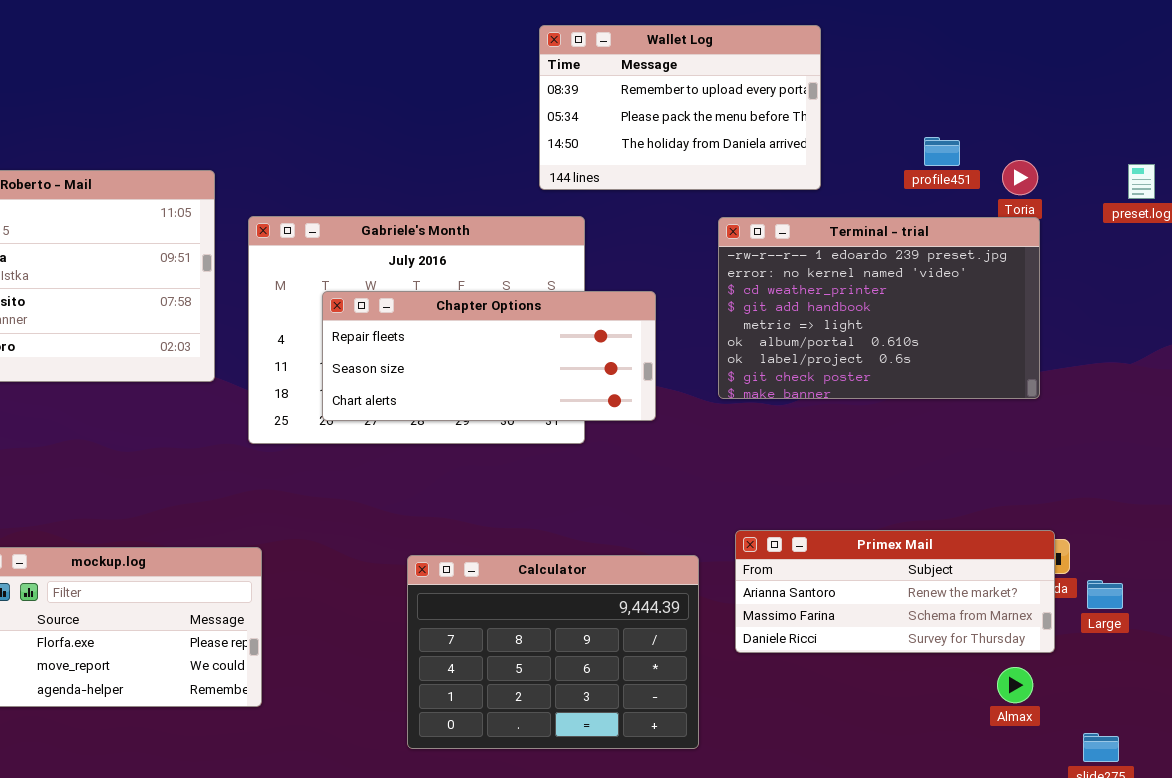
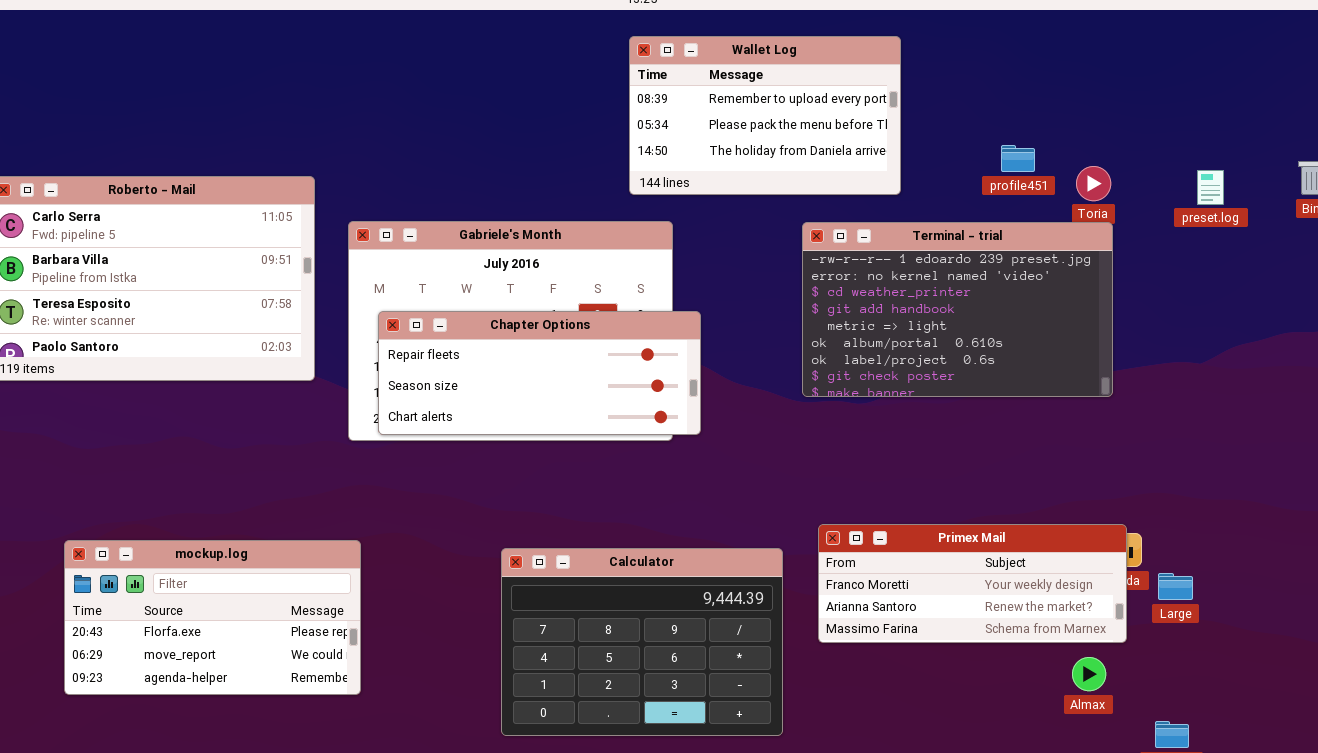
Chapter Options: [322,291,656,421] -> [378,311,701,435], moved
Primex Mail: [735,530,1055,653] -> [818,524,1127,643], scrolled up 1 row

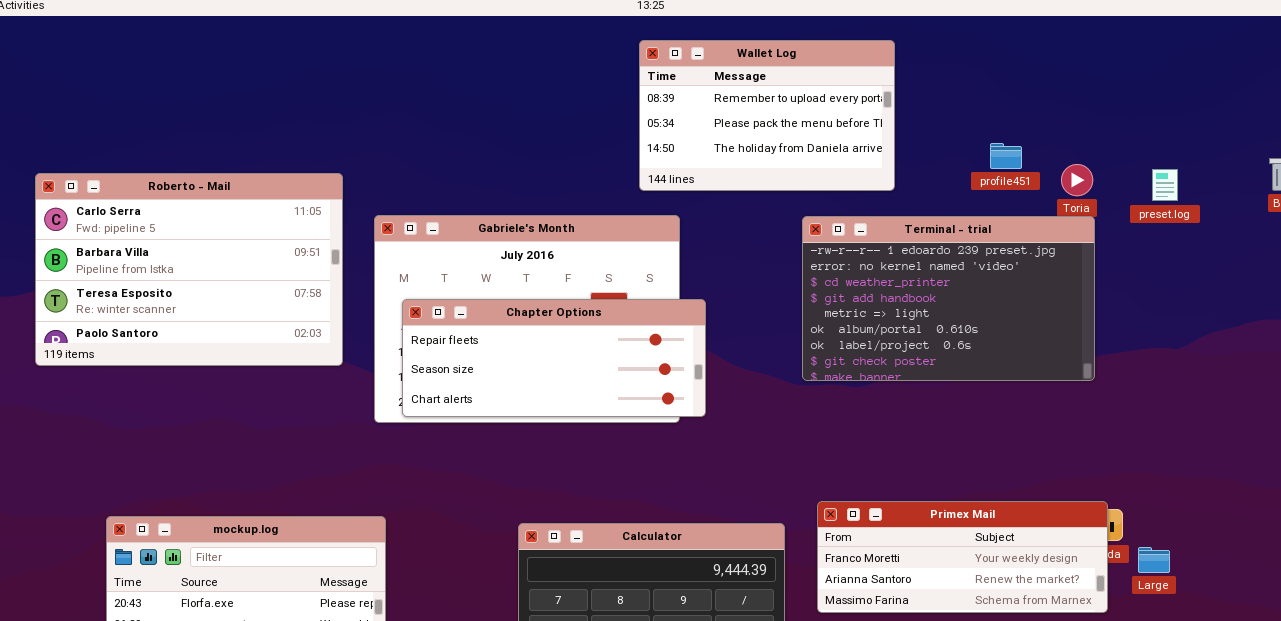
preset.log: [1197,170,1224,205] -> [1152,169,1178,201], moved

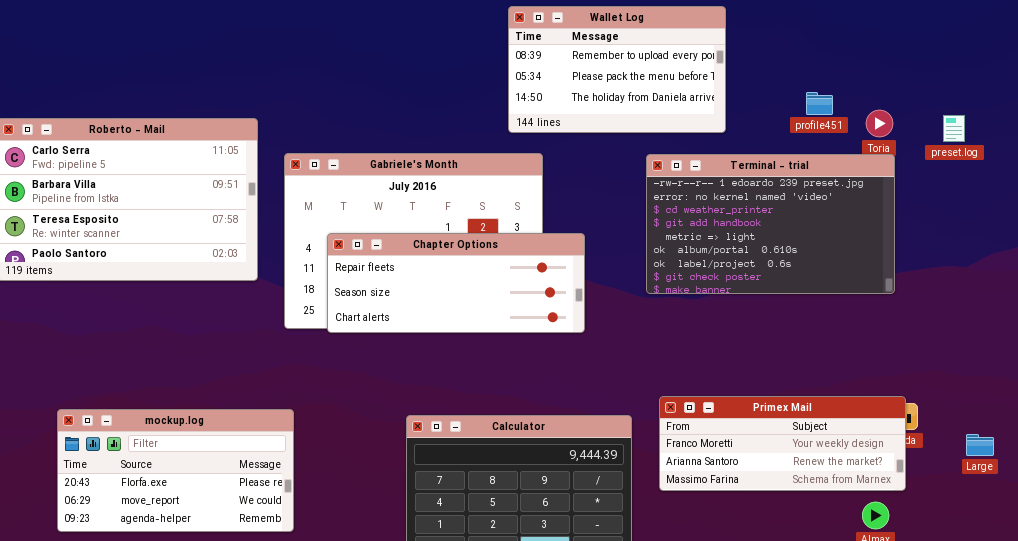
Chapter Options: [402,299,706,417] -> [327,233,585,333], moved
Large: [1138,547,1170,573] -> [966,434,994,456], moved

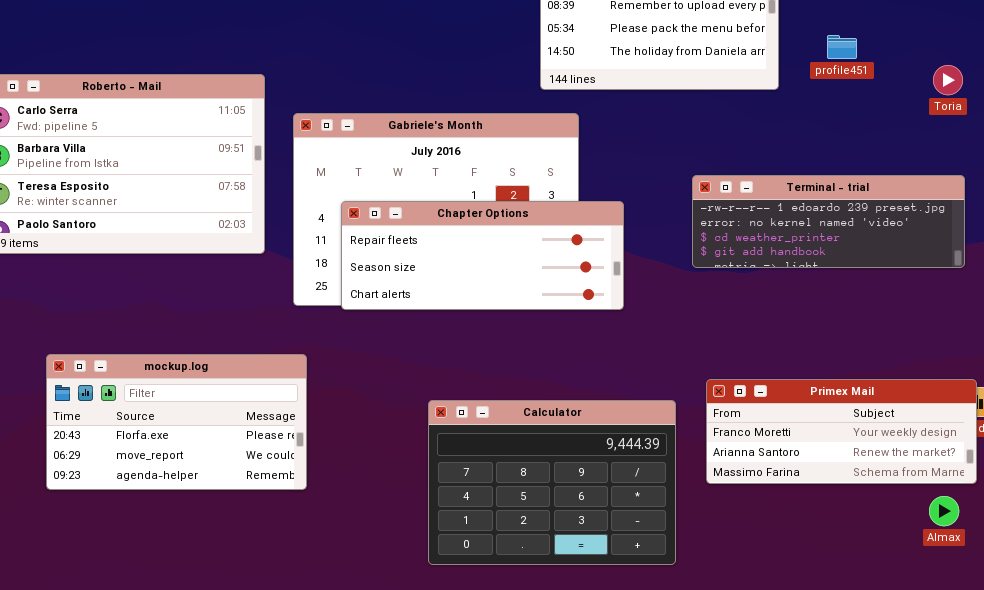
profile451: [806,92,833,115] -> [827,35,857,59], moved
Terminal - trial: [646,154,895,294] -> [692,175,965,268], resized
mockup.log: [57,409,294,532] -> [46,354,307,490], moved

